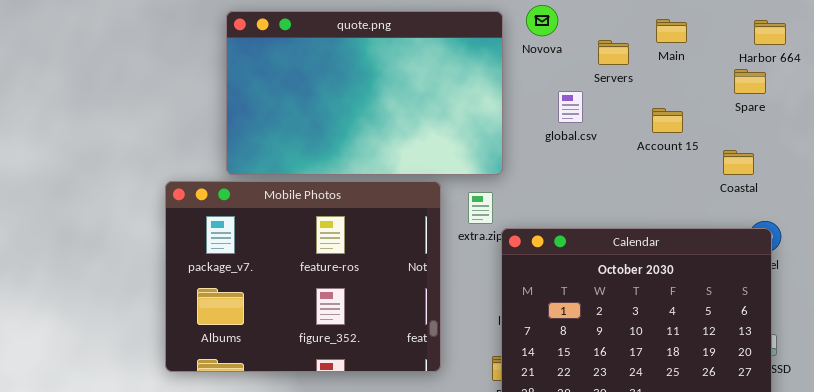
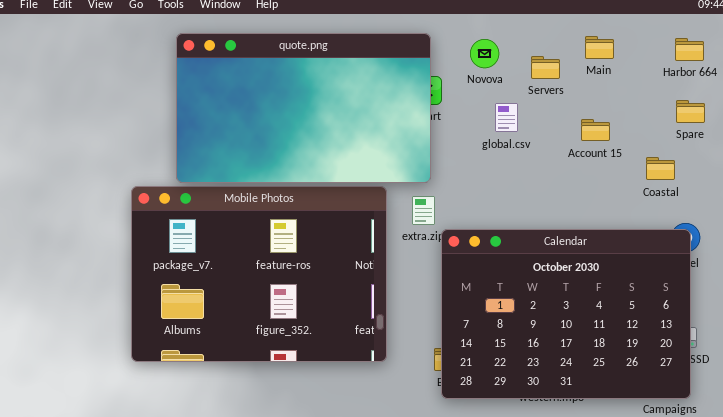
Novova: [526,5,558,36] -> [470,39,499,68], moved
quote.png: [226,11,503,175] -> [176,33,431,183], moved
Spare: [734,69,766,94] -> [676,100,705,123], moved

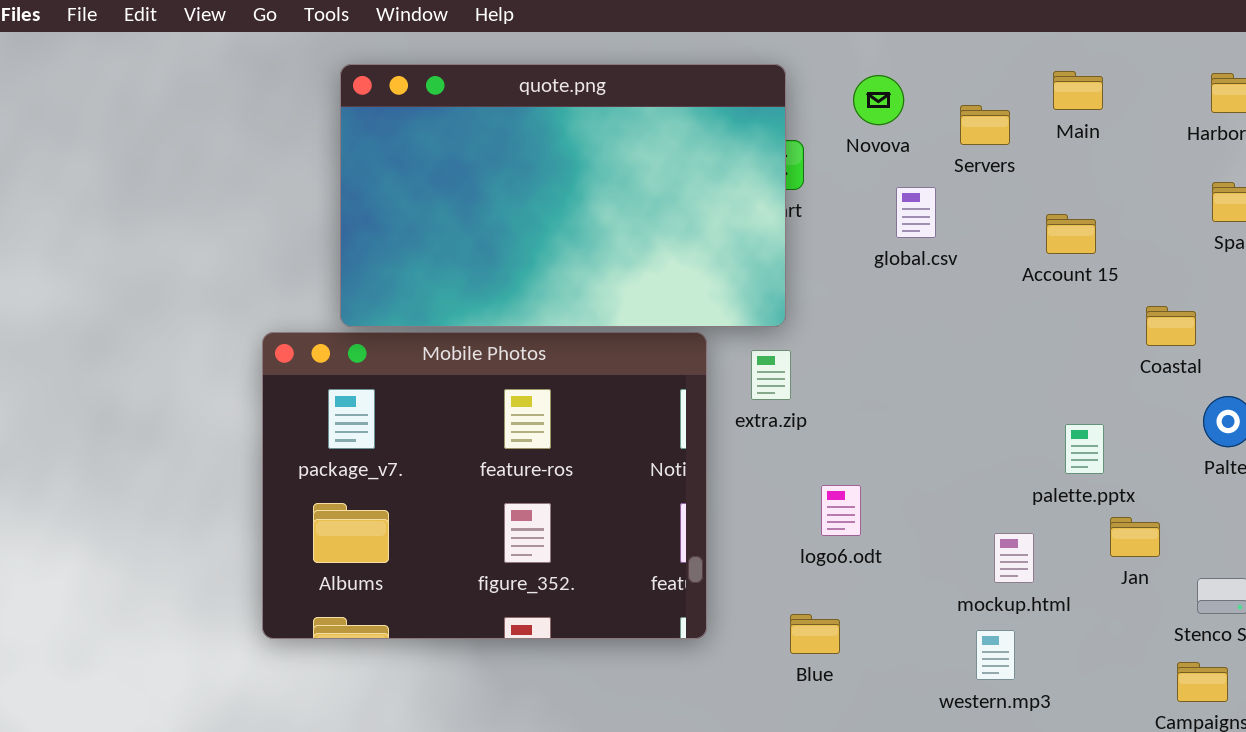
Coastal: [646,157,675,180] -> [1146,306,1196,346], moved
Calendar: [441,229,691,399] -> none, closed

